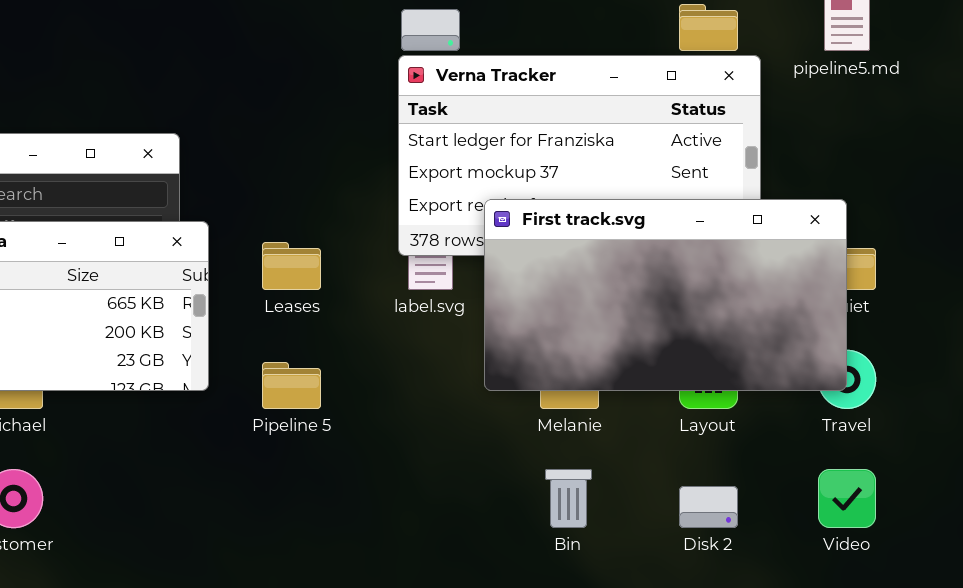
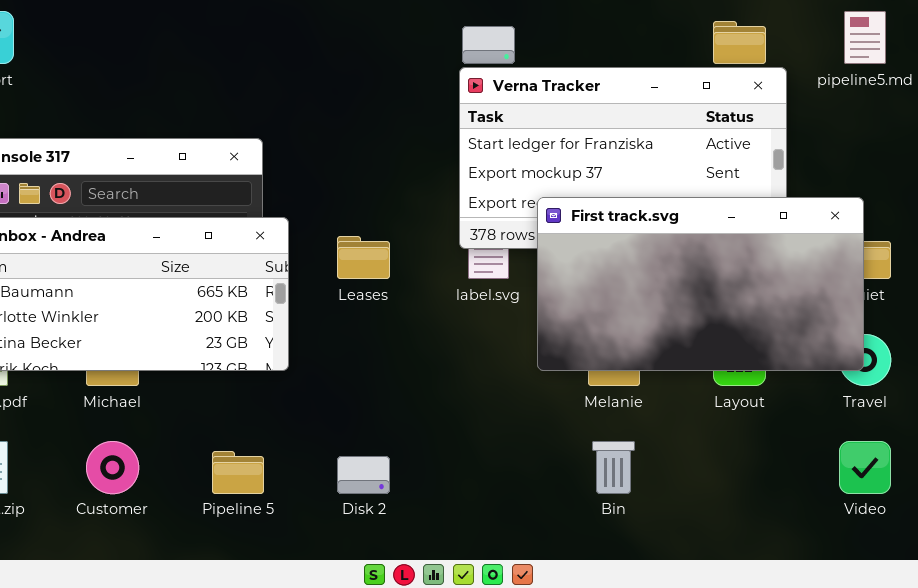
Pipeline 5: [262,362,321,409] -> [212,451,264,494], moved
Disk 2: [679,486,738,528] -> [337,456,390,494], moved

